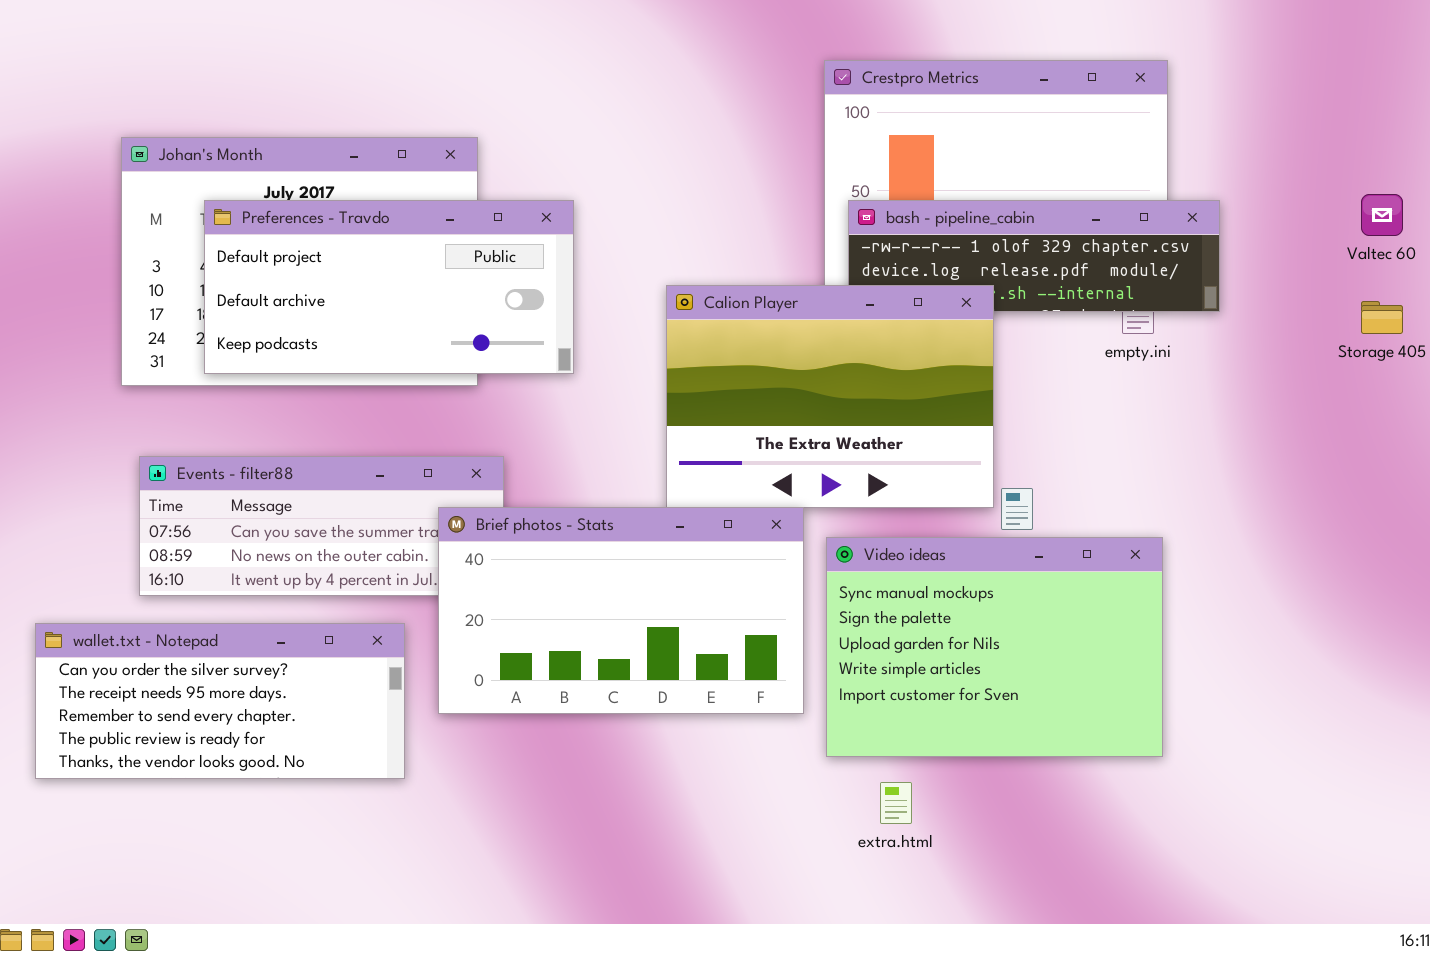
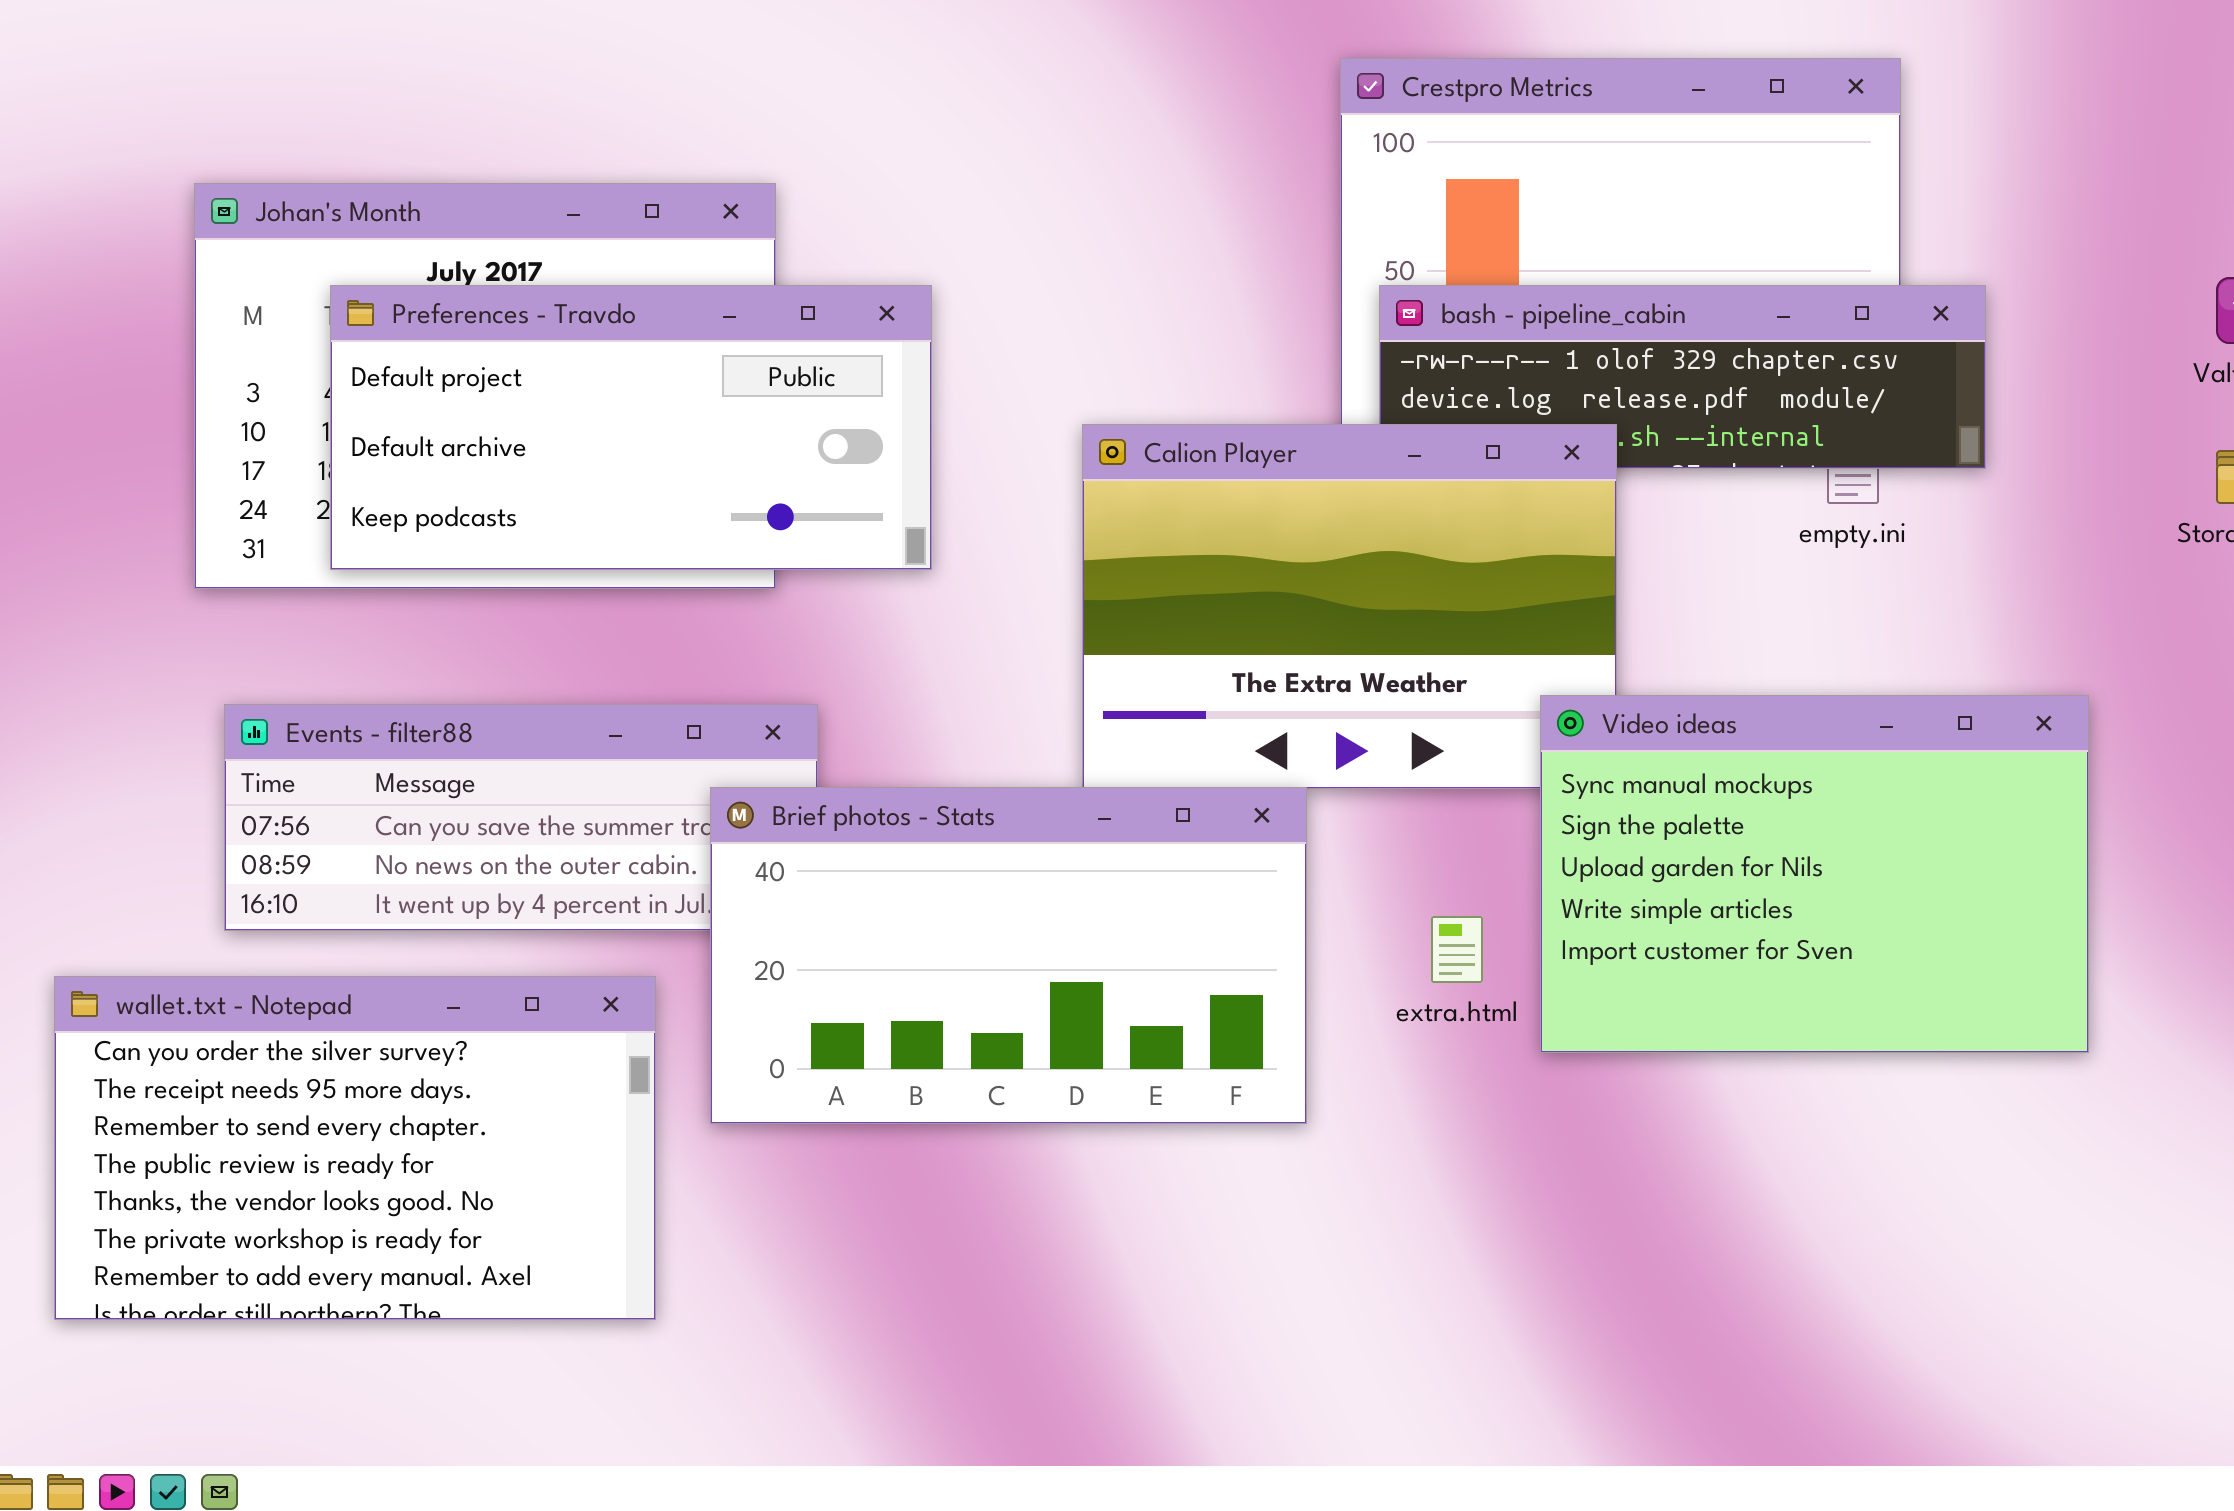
Video ideas: [826,537,1163,757] -> [1540,695,2089,1053], moved
wallet.txt - Notepad: [35,623,405,779] -> [54,976,656,1320], resized
extra.html: [880,782,912,824] -> [1431,916,1483,983], moved

